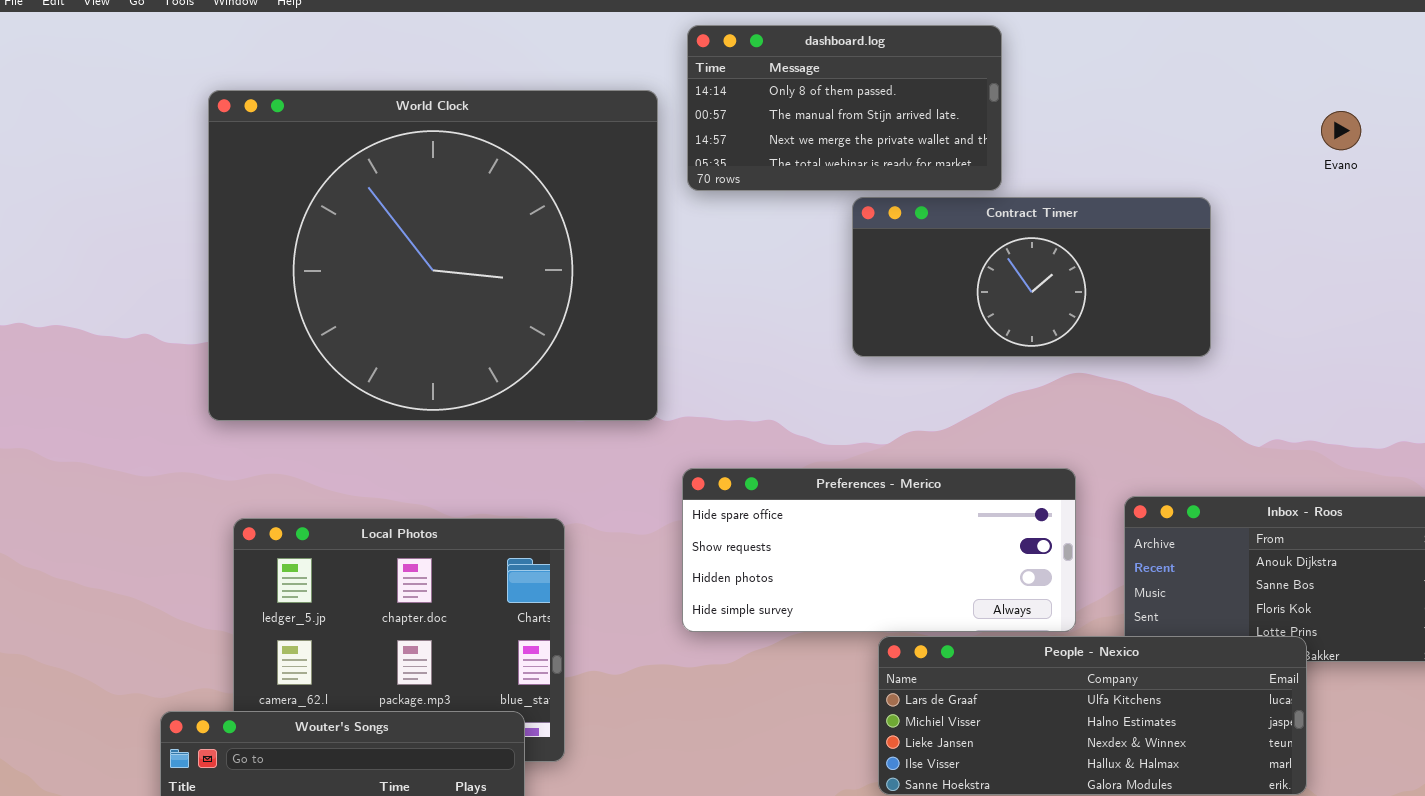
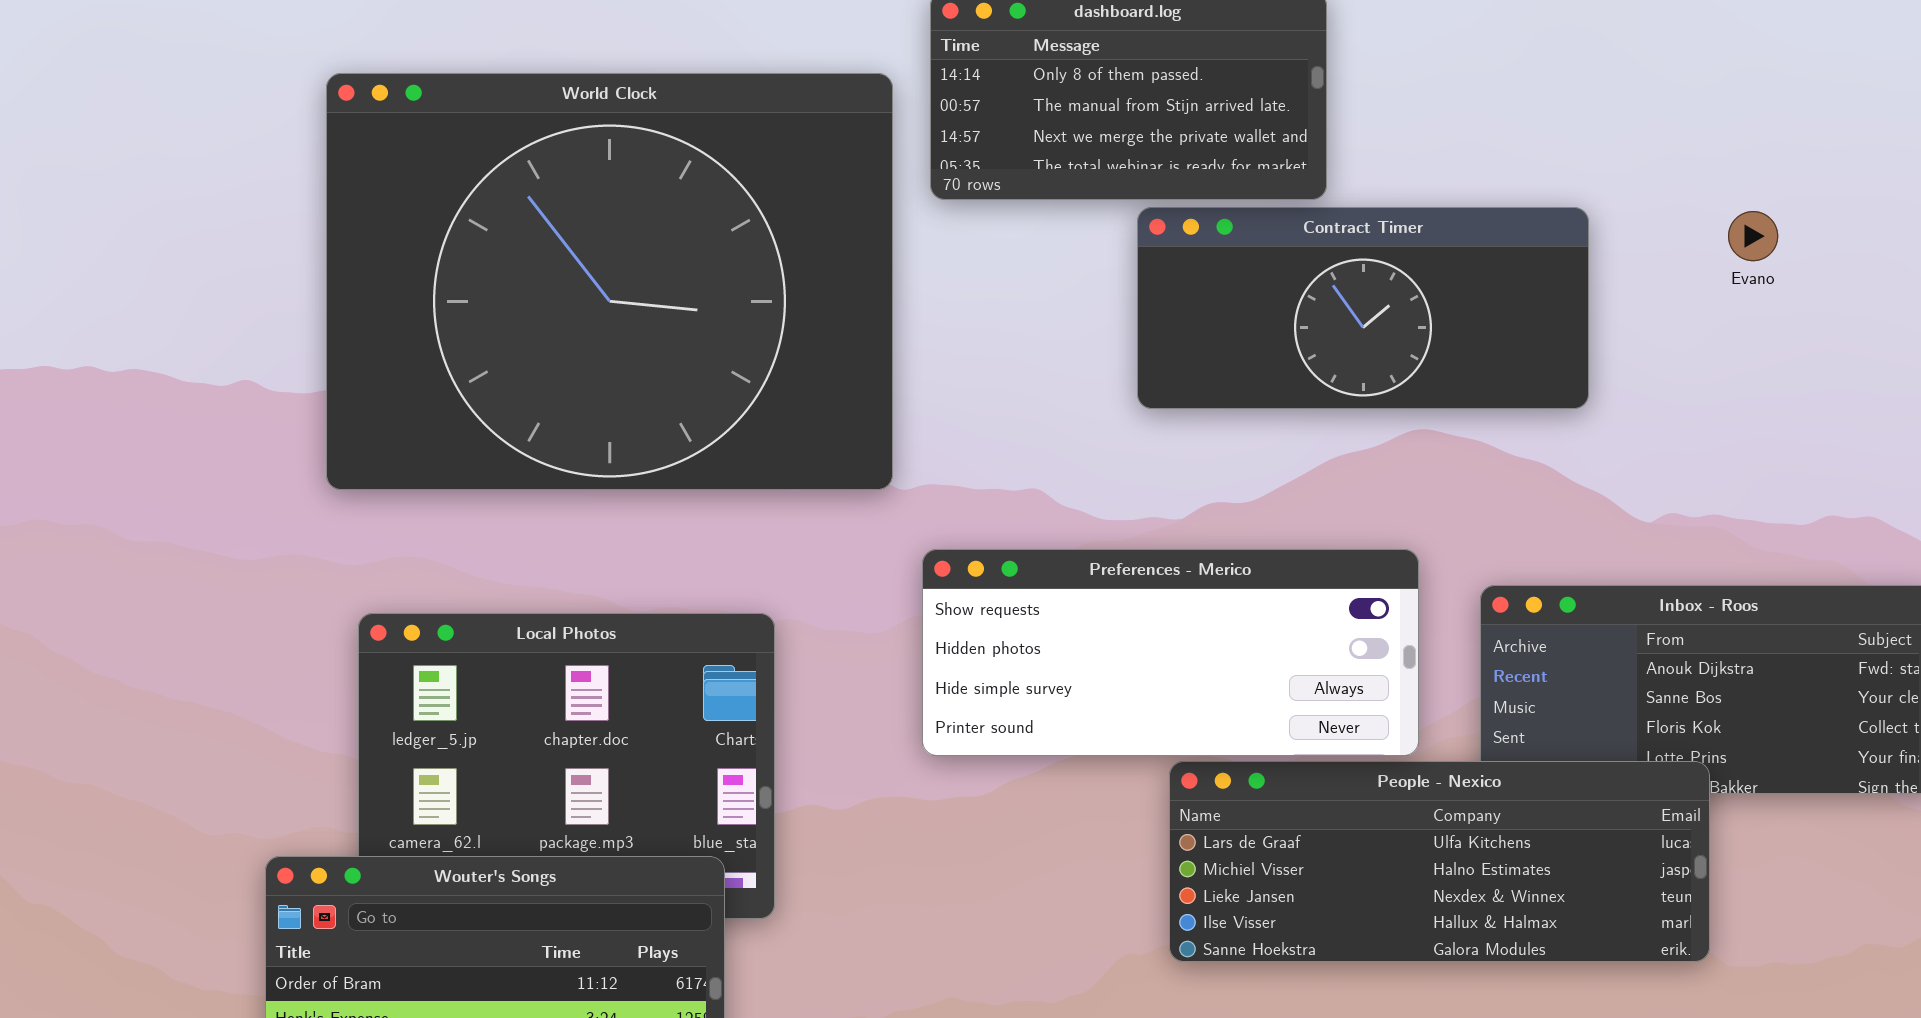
Evano: [1321,111,1361,150] -> [1728,211,1778,261], moved
Preferences - Merico: [682,468,1076,632] -> [922,549,1419,756], scrolled down 1 row

